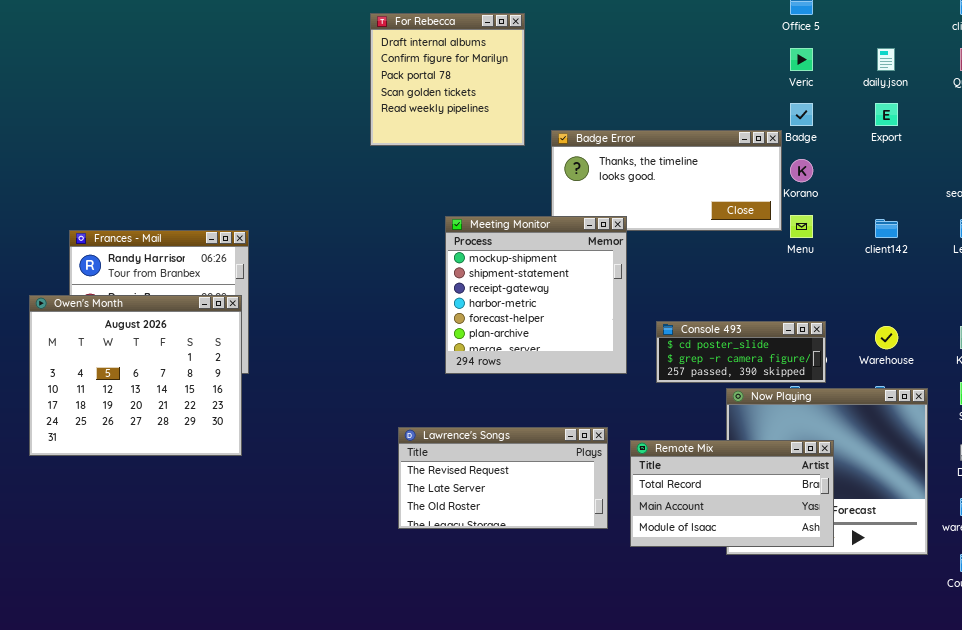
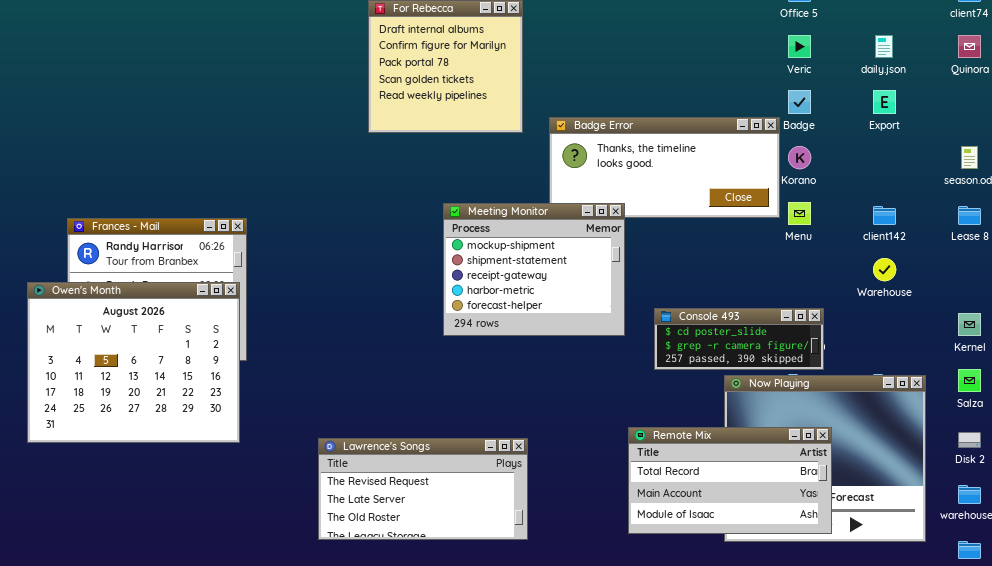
Meeting Monitor: [445,216,627,374] -> [443,203,625,336], resized
Warehouse: [875,326,898,349] -> [873,258,896,281], moved
Lawrence's Songs: [398,427,608,529] -> [318,438,528,540], moved

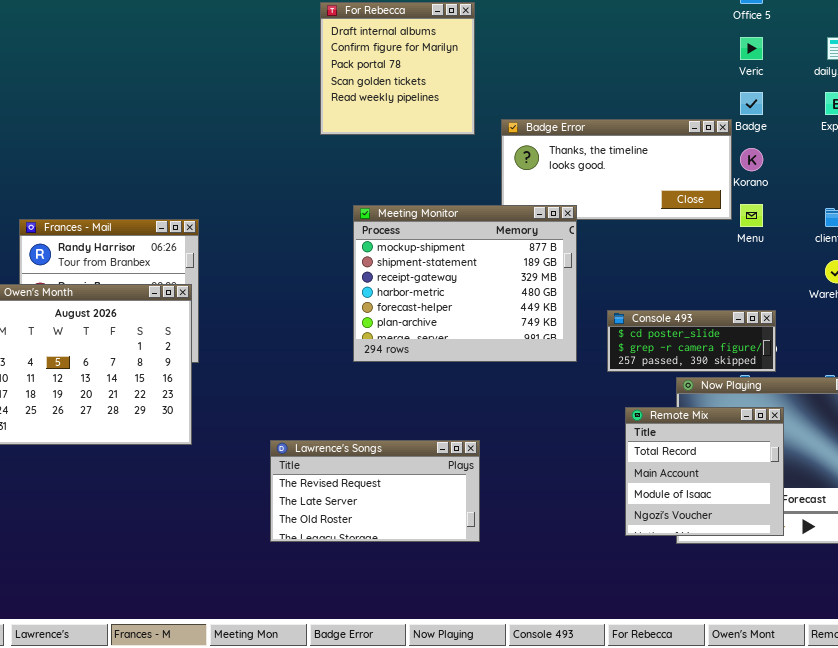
Meeting Monitor: [443,203,625,336] -> [353,205,577,362], resized
Remote Mix: [628,427,832,534] -> [625,407,784,536], resized

